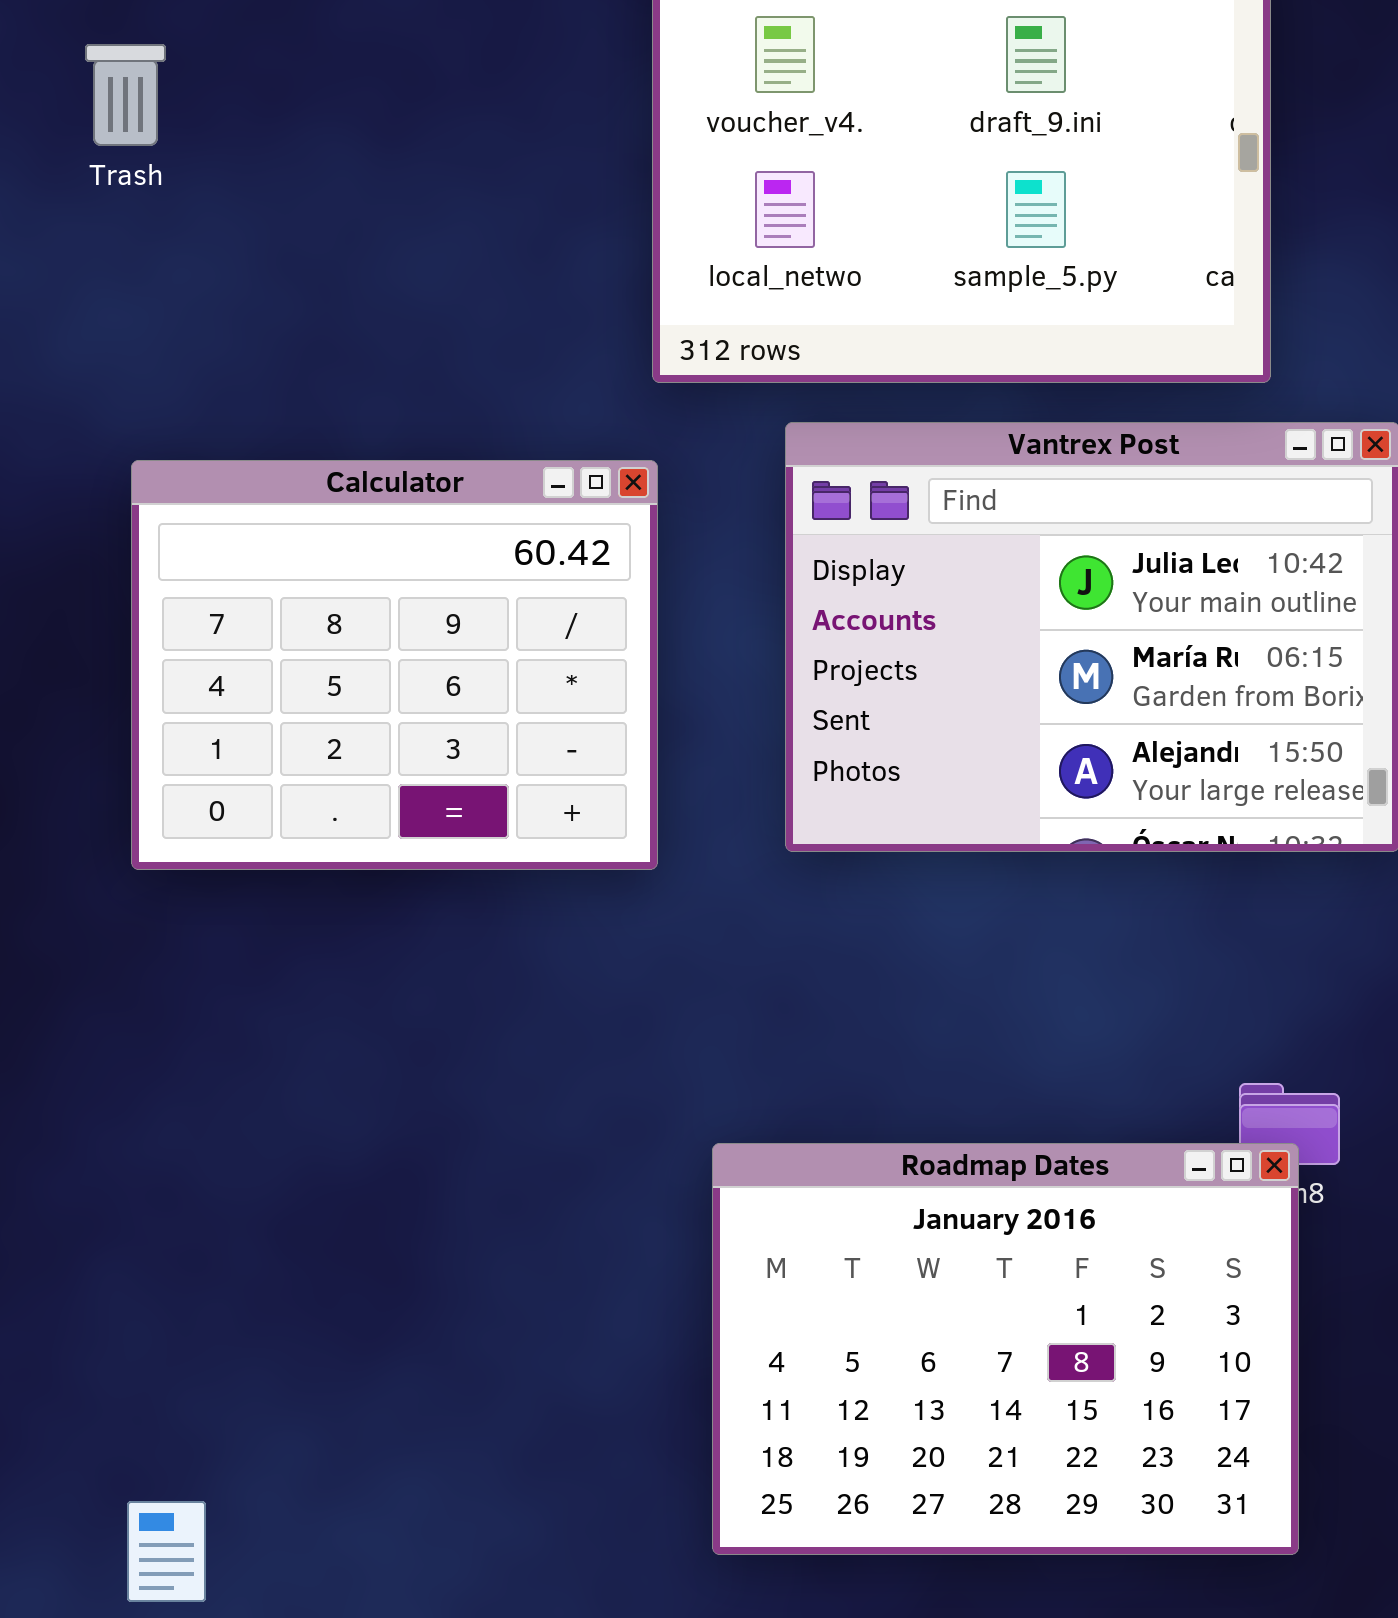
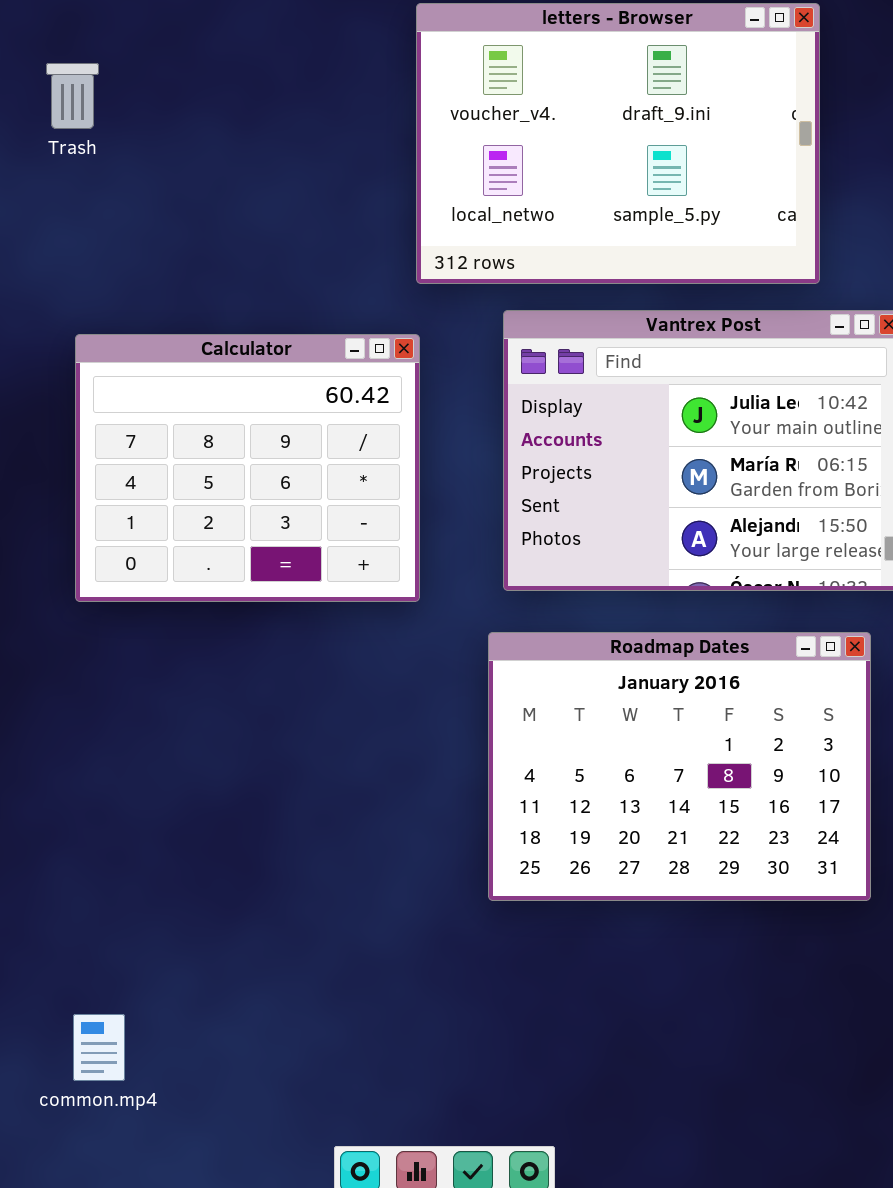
Roadmap Dates: [712,1143,1299,1555] -> [488,632,871,901], moved

